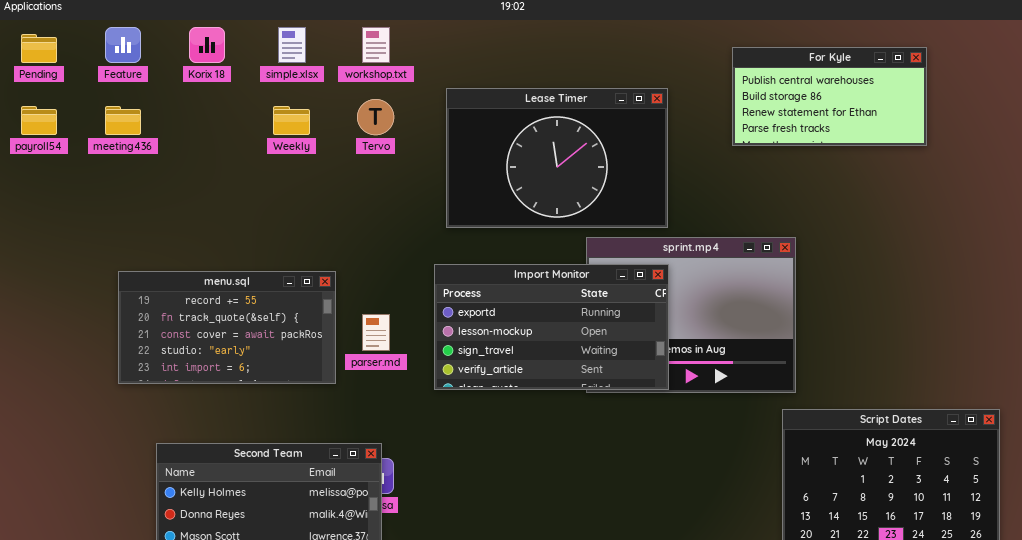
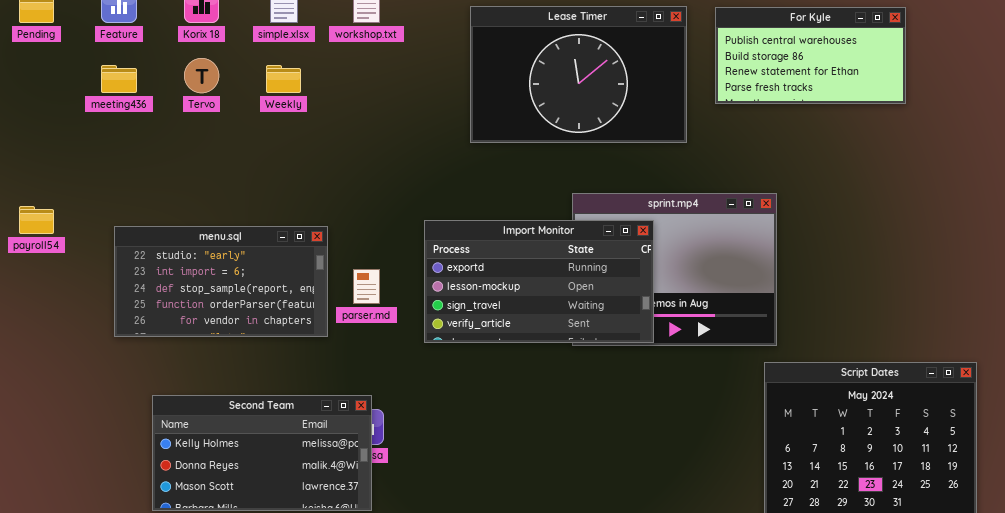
Lease Timer: [446,88,668,228] -> [470,6,687,143], moved
Tervo: [357,99,394,135] -> [184,58,219,93], moved
payroll54: [21,106,57,135] -> [19,206,54,234], moved
menu.sql: [118,271,336,384] -> [114,226,328,337], scrolled down 3 rows

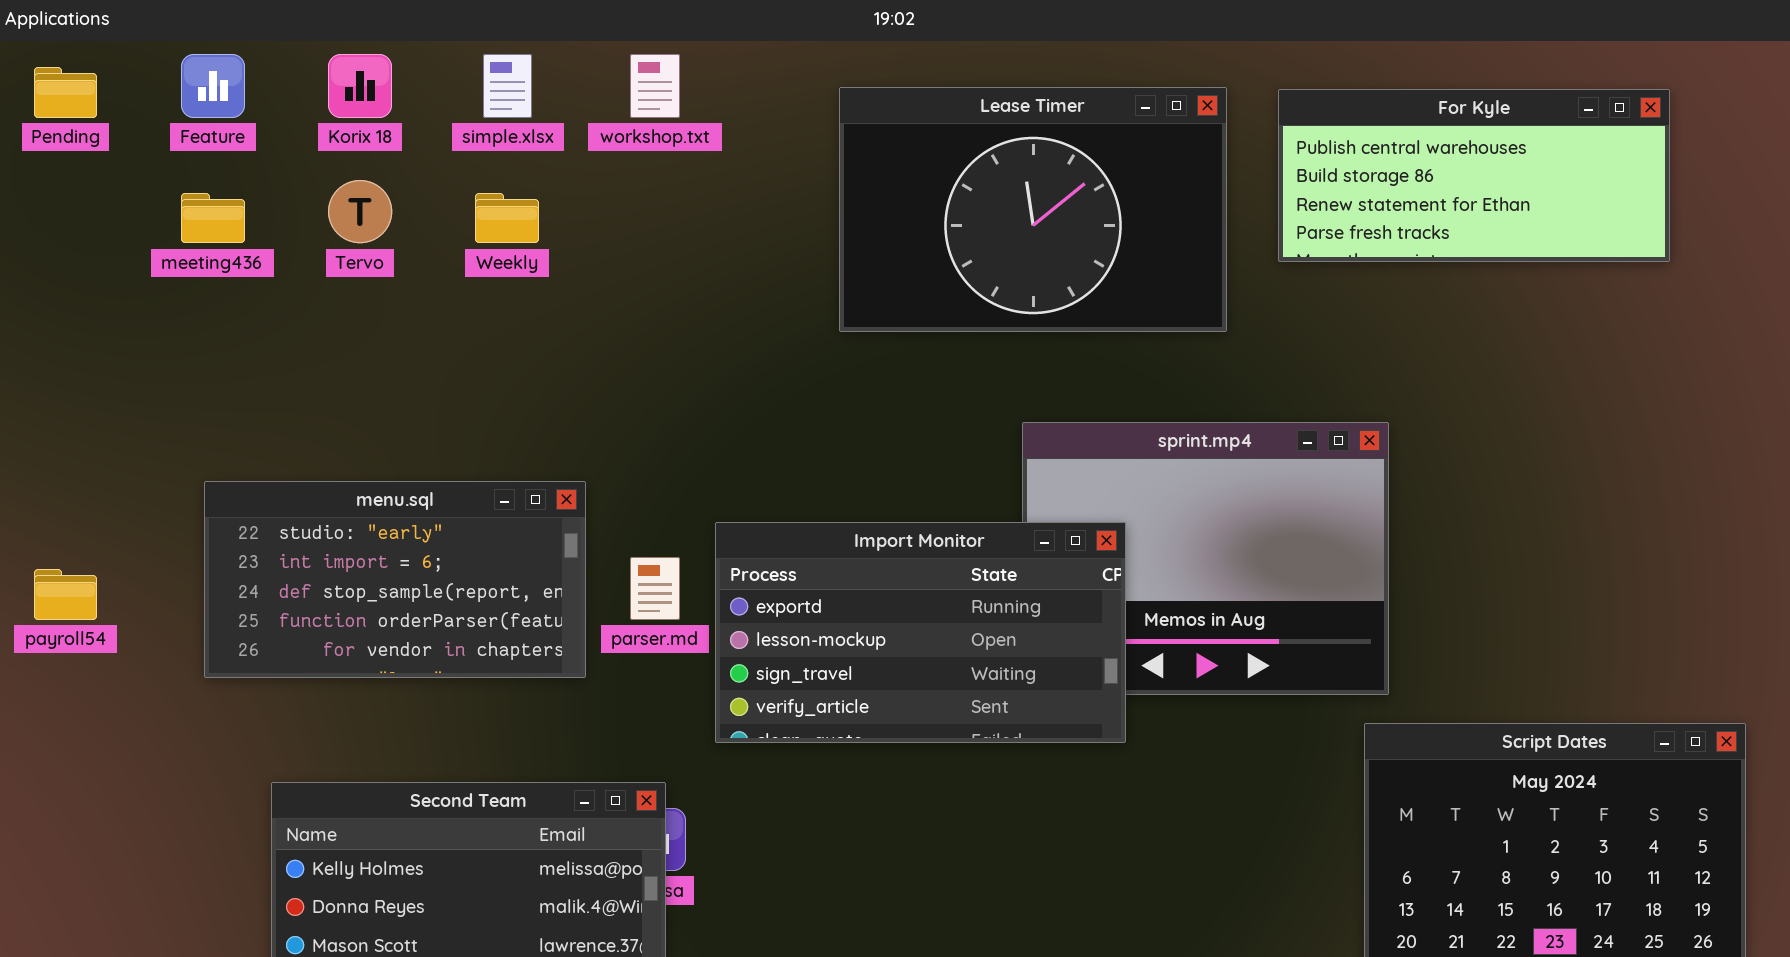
For Kyle: [715,7,906,104] -> [1278,89,1670,262], resized
payroll54: [19,206,54,234] -> [34,569,97,620], moved
Import Monitor: [424,220,654,343] -> [715,522,1126,743], moved

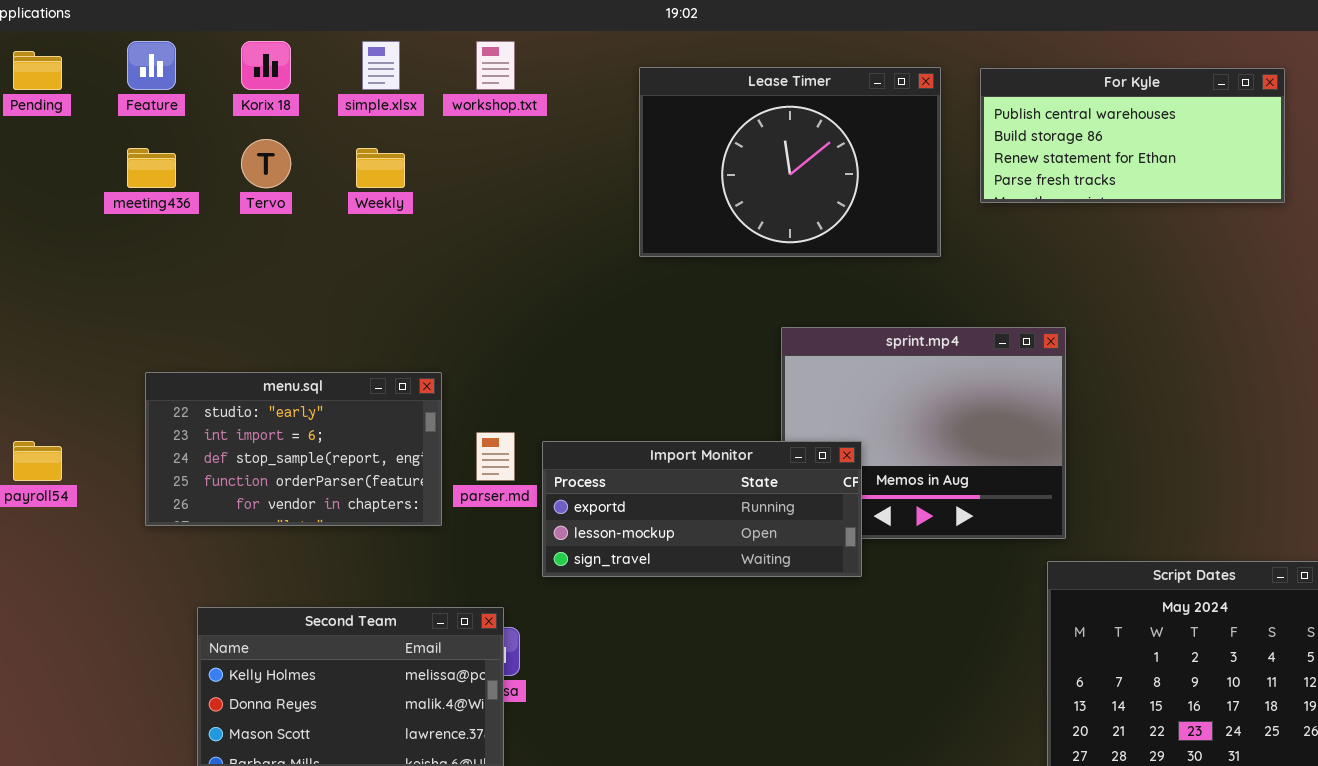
Import Monitor: [715,522,1126,743] -> [542,441,862,577], resized

